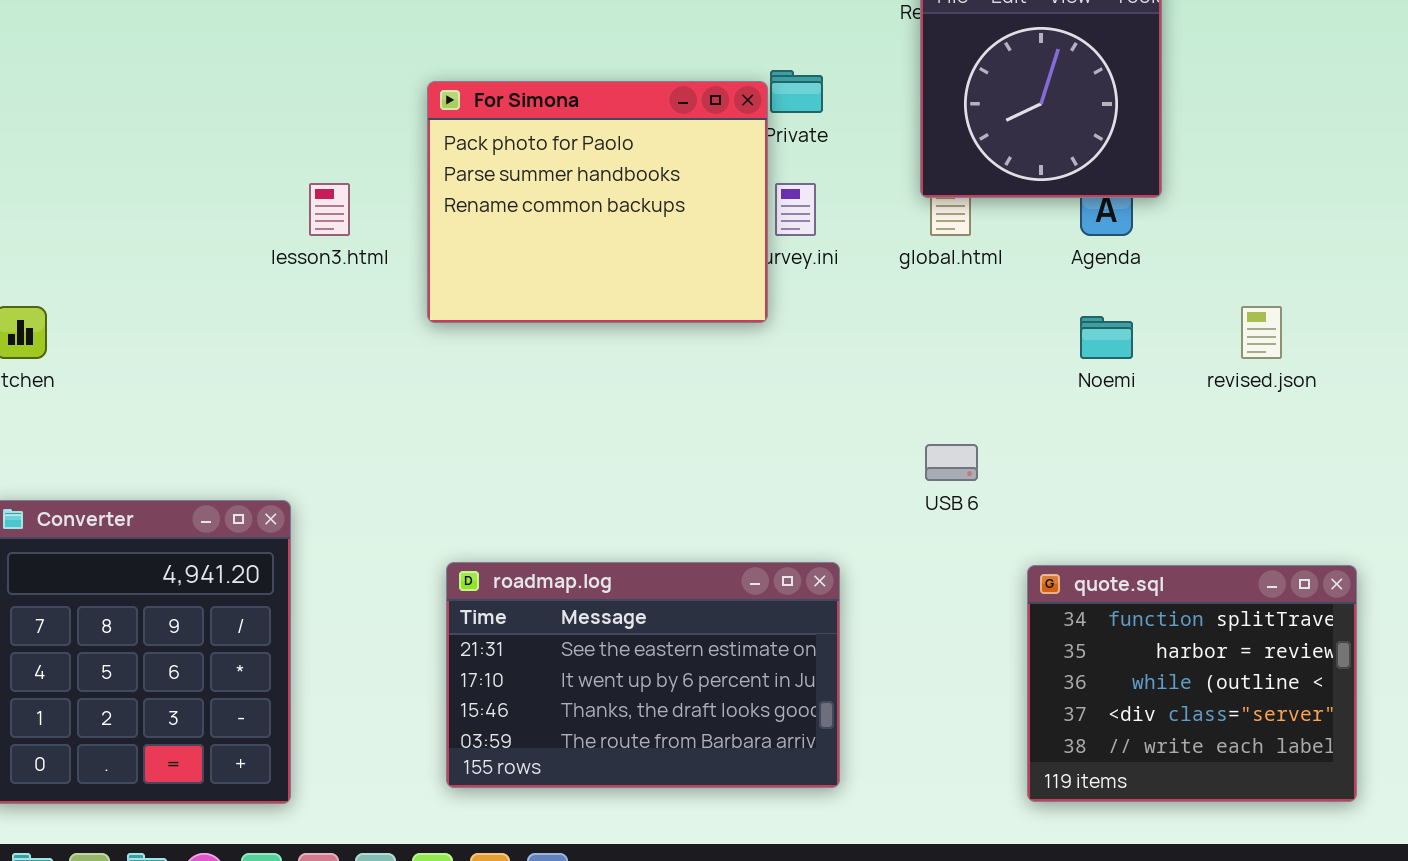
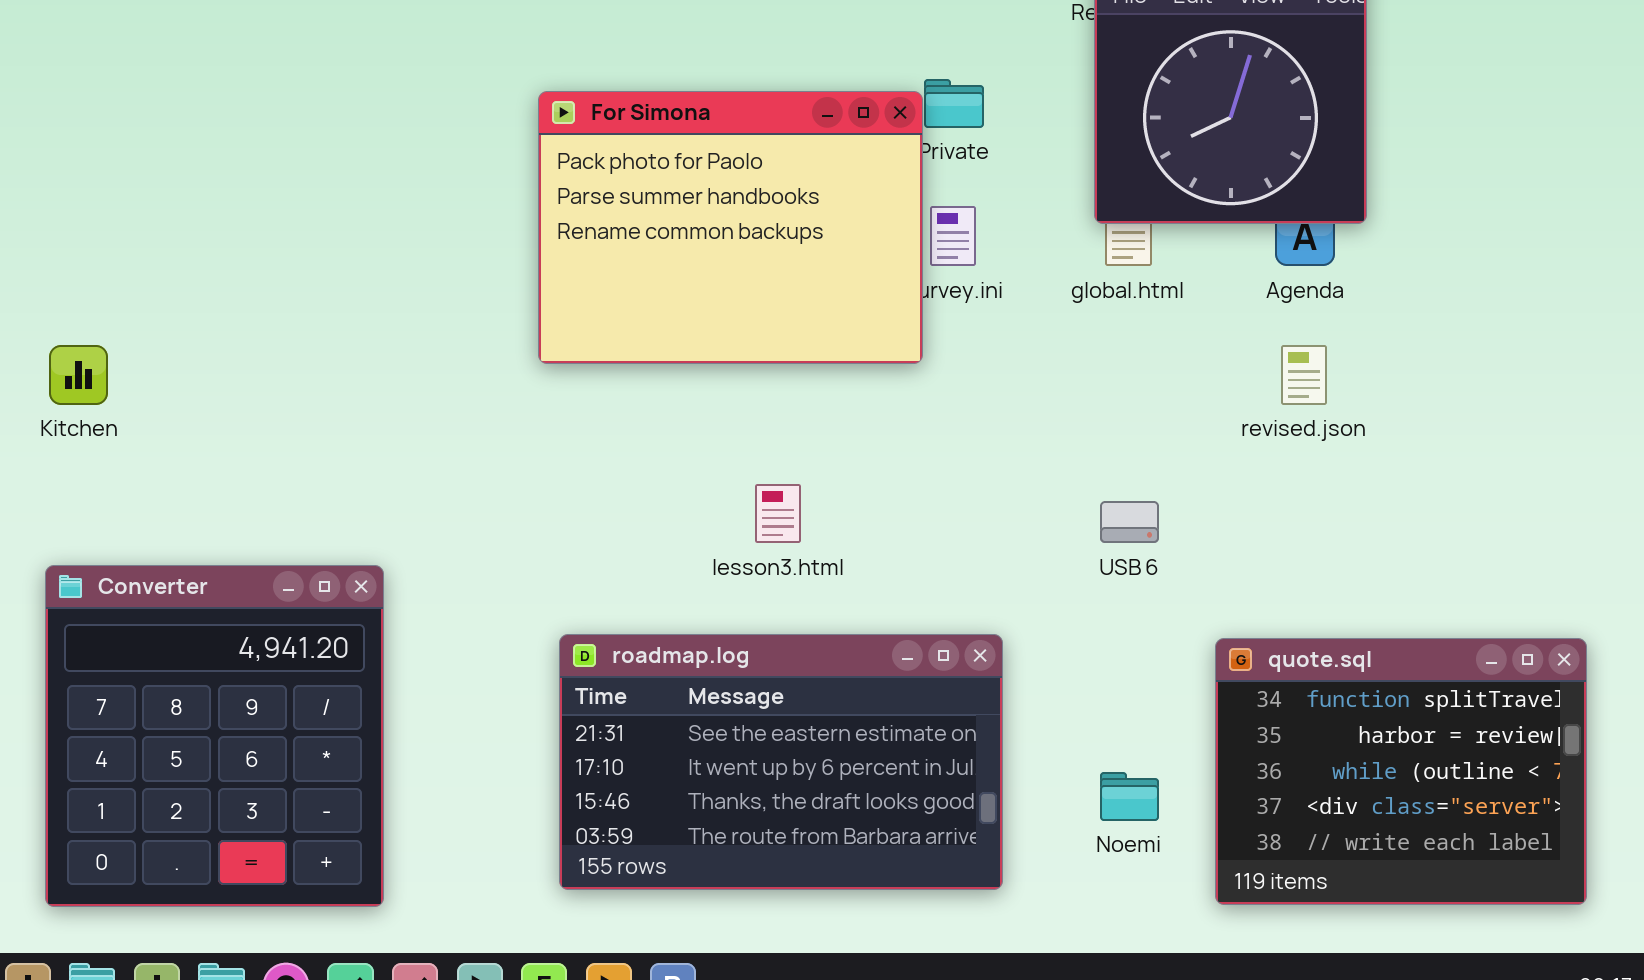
lesson3.html: [309,183,350,236] -> [755,484,801,543], moved
revised.json: [1241,306,1282,359] -> [1281,345,1327,405], moved
Noemi: [1080,316,1133,359] -> [1100,772,1159,821], moved

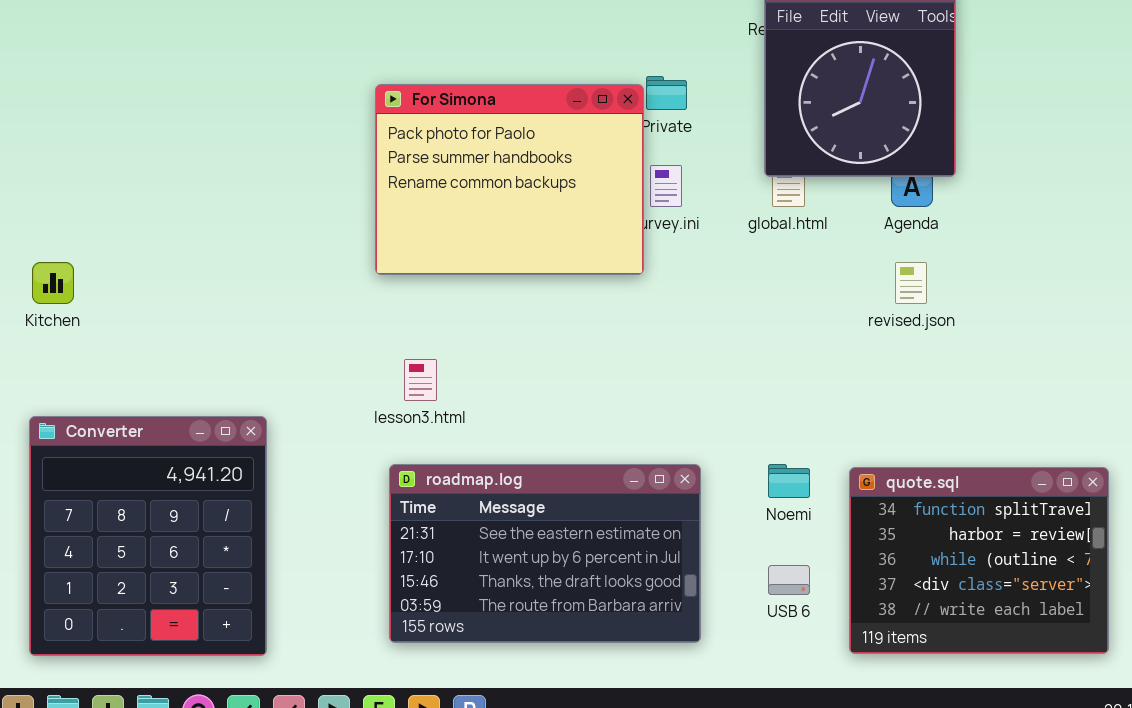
lesson3.html: [755,484,801,543] -> [404,359,437,401], moved
USB 6: [1100,501,1159,543] -> [768,565,810,595], moved
Noemi: [1100,772,1159,821] -> [768,464,810,498], moved

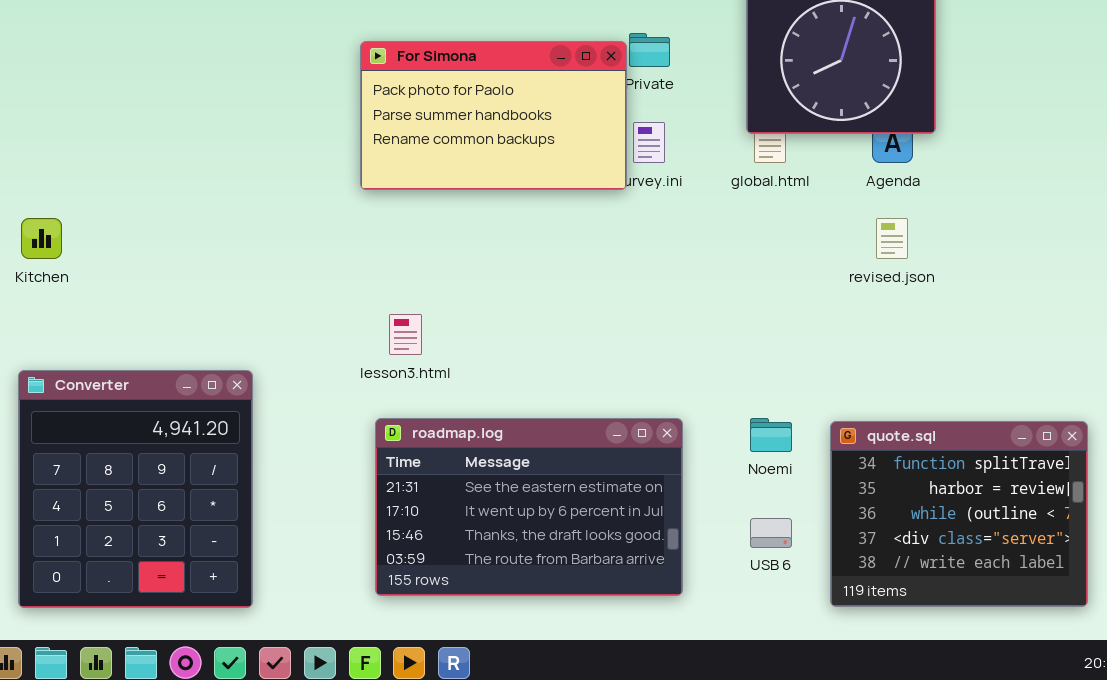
For Simona: [375,84,644,275] -> [360,41,627,190], resized

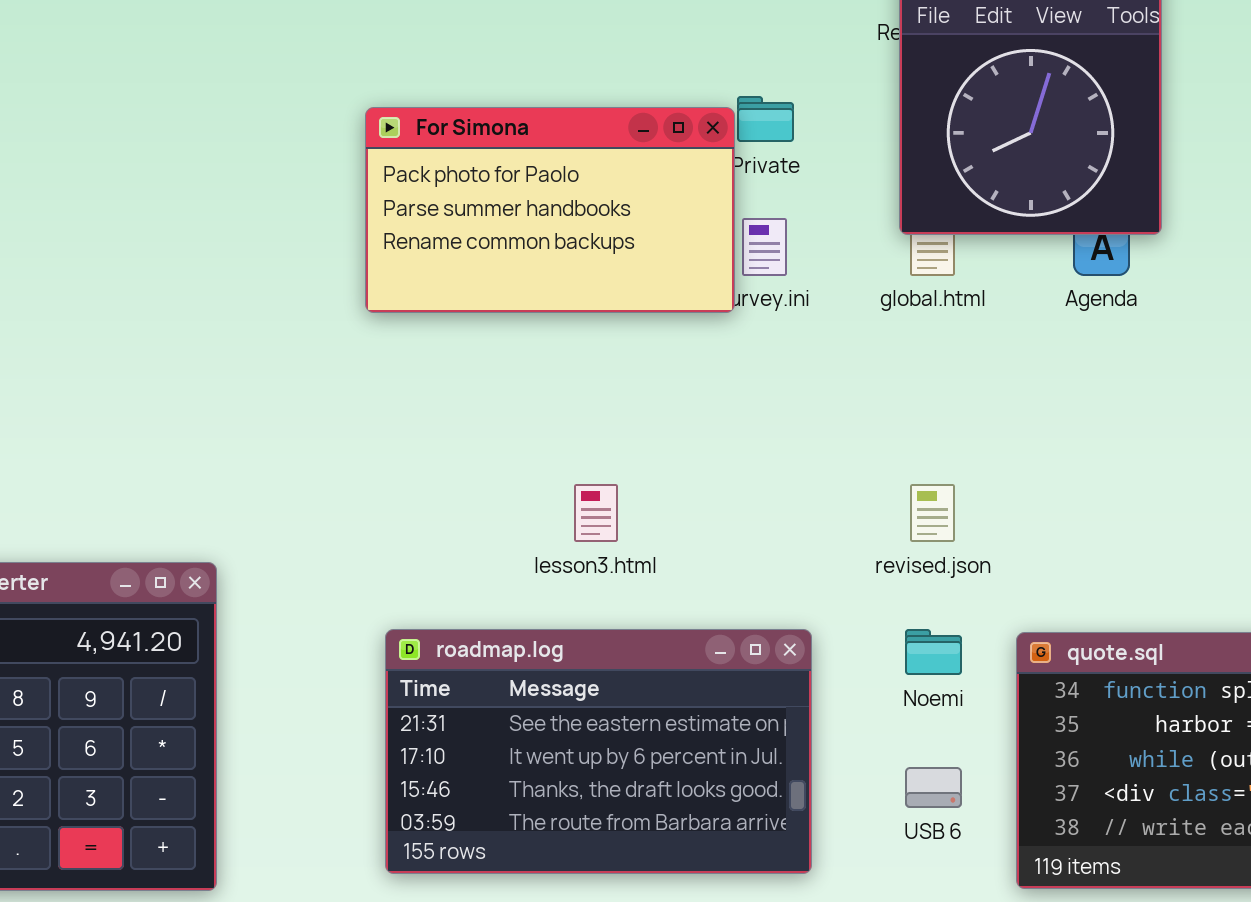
revised.json: [876,218,908,259] -> [910,484,955,542], moved
lesson3.html: [389,314,422,355] -> [574,484,618,542], moved

